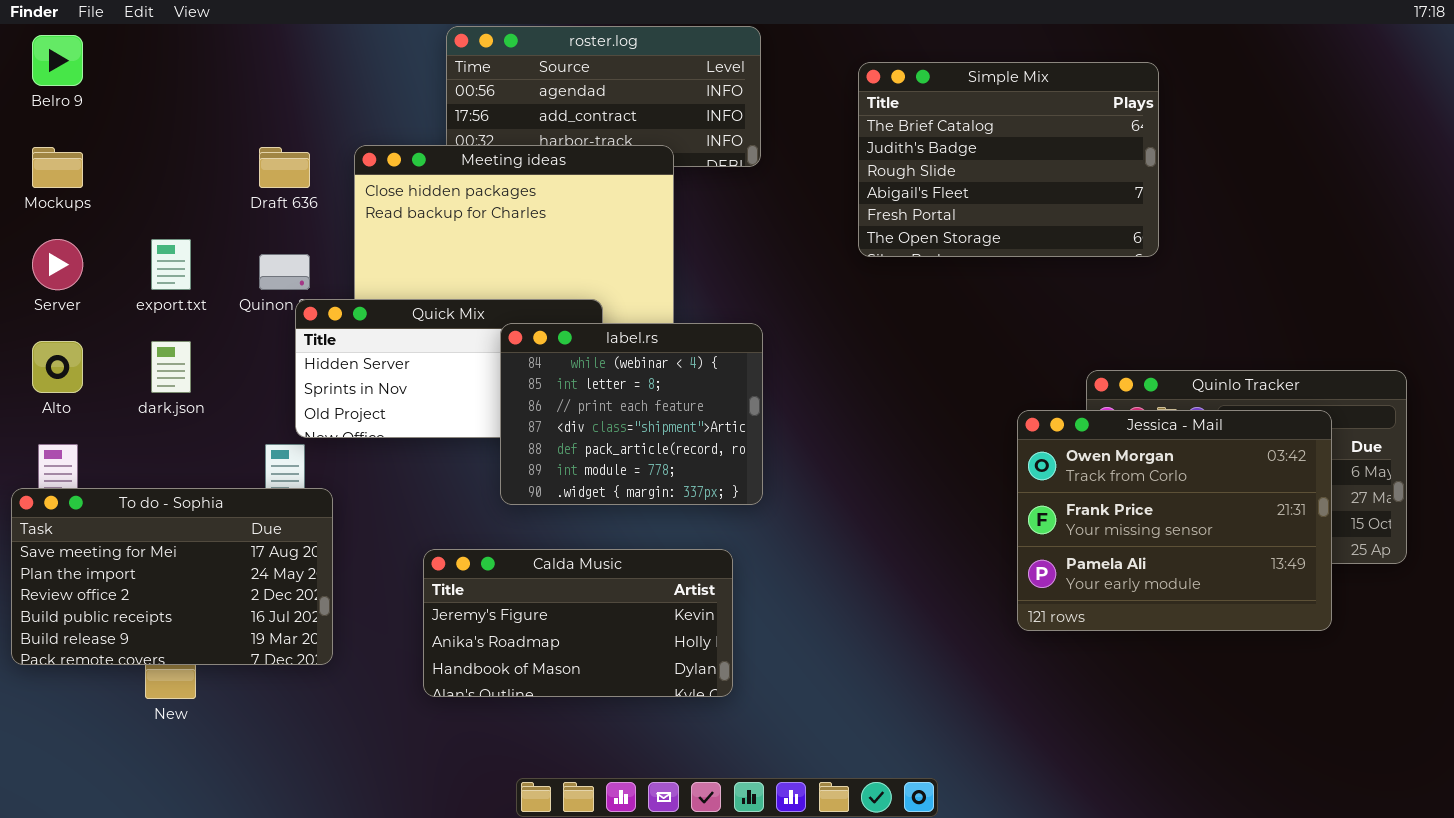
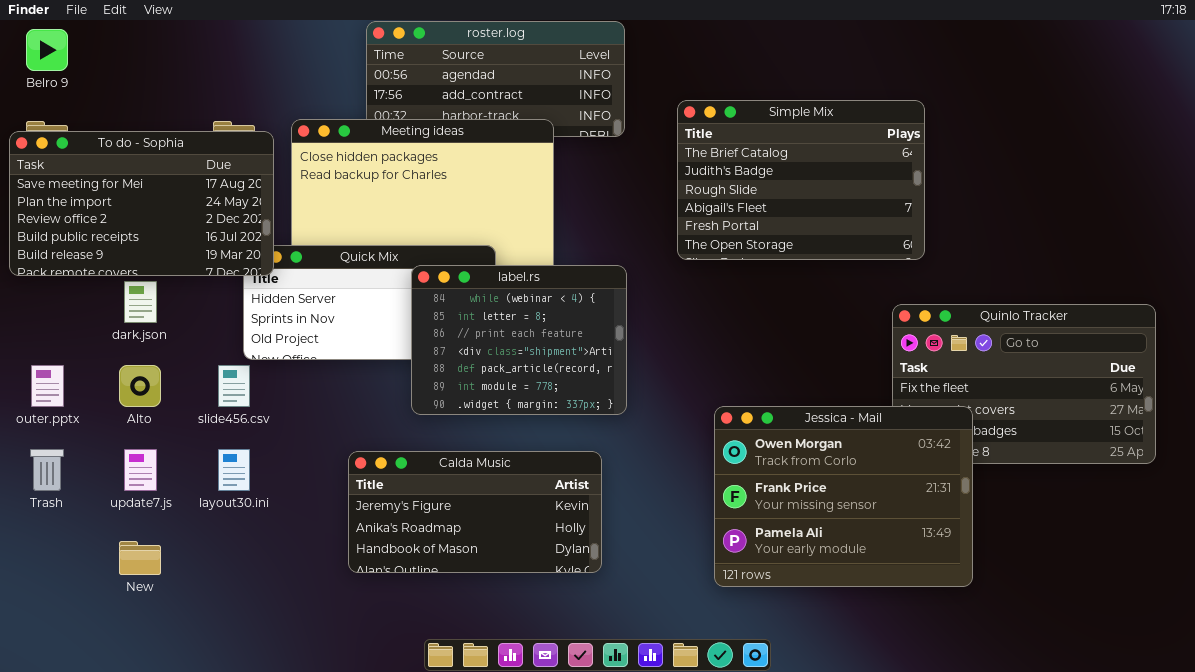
Simple Mix: [858,62,1159,257] -> [677,100,925,260], moved
Alto: [32,341,83,393] -> [119,365,161,407], moved
Jessica - Mail: [1017,410,1332,631] -> [714,406,973,587], moved
To do - Sophia: [11,488,333,665] -> [9,131,274,276], moved

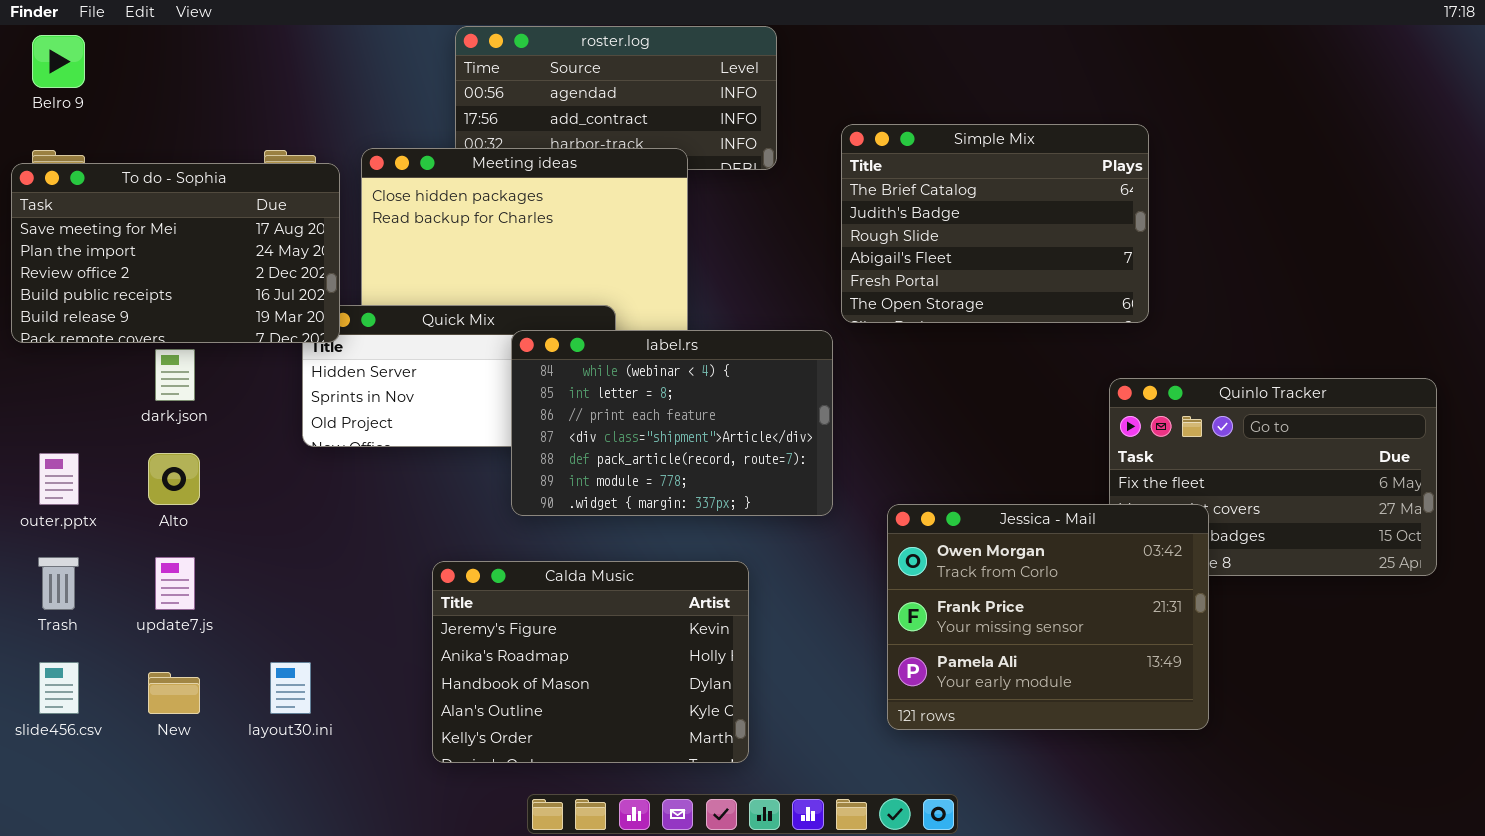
label.rs: [411,265,627,415] -> [511,330,833,516], resized
slide456.csv: [218,365,250,407] -> [39,662,79,714], moved
layout30.ini: [218,449,250,491] -> [270,662,311,714], moved
Calda Music: [348,451,602,573] -> [432,561,749,763], resized

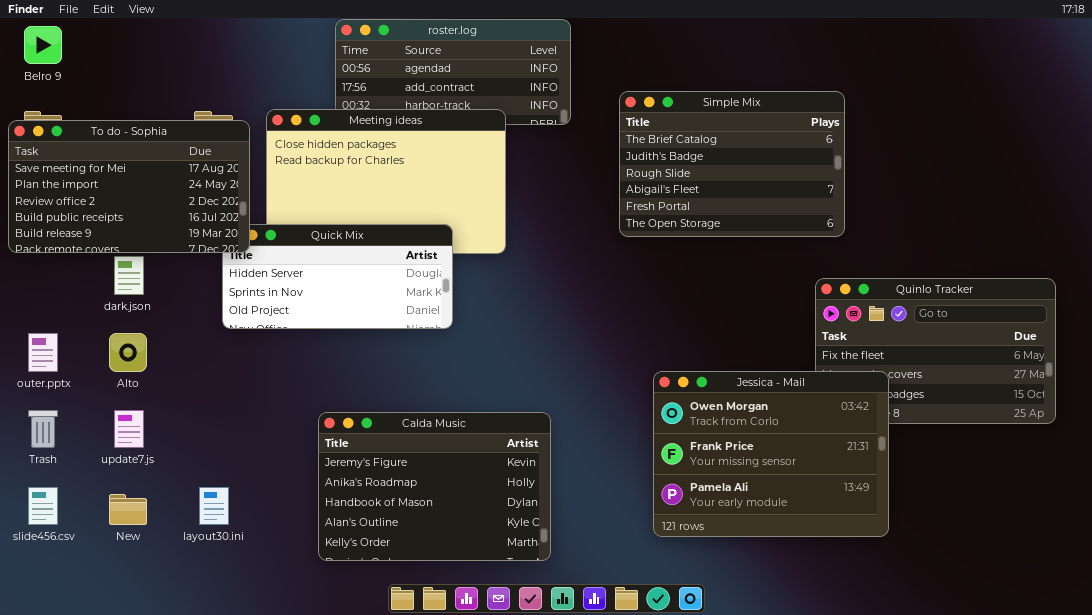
label.rs: [511,330,833,516] -> none, closed

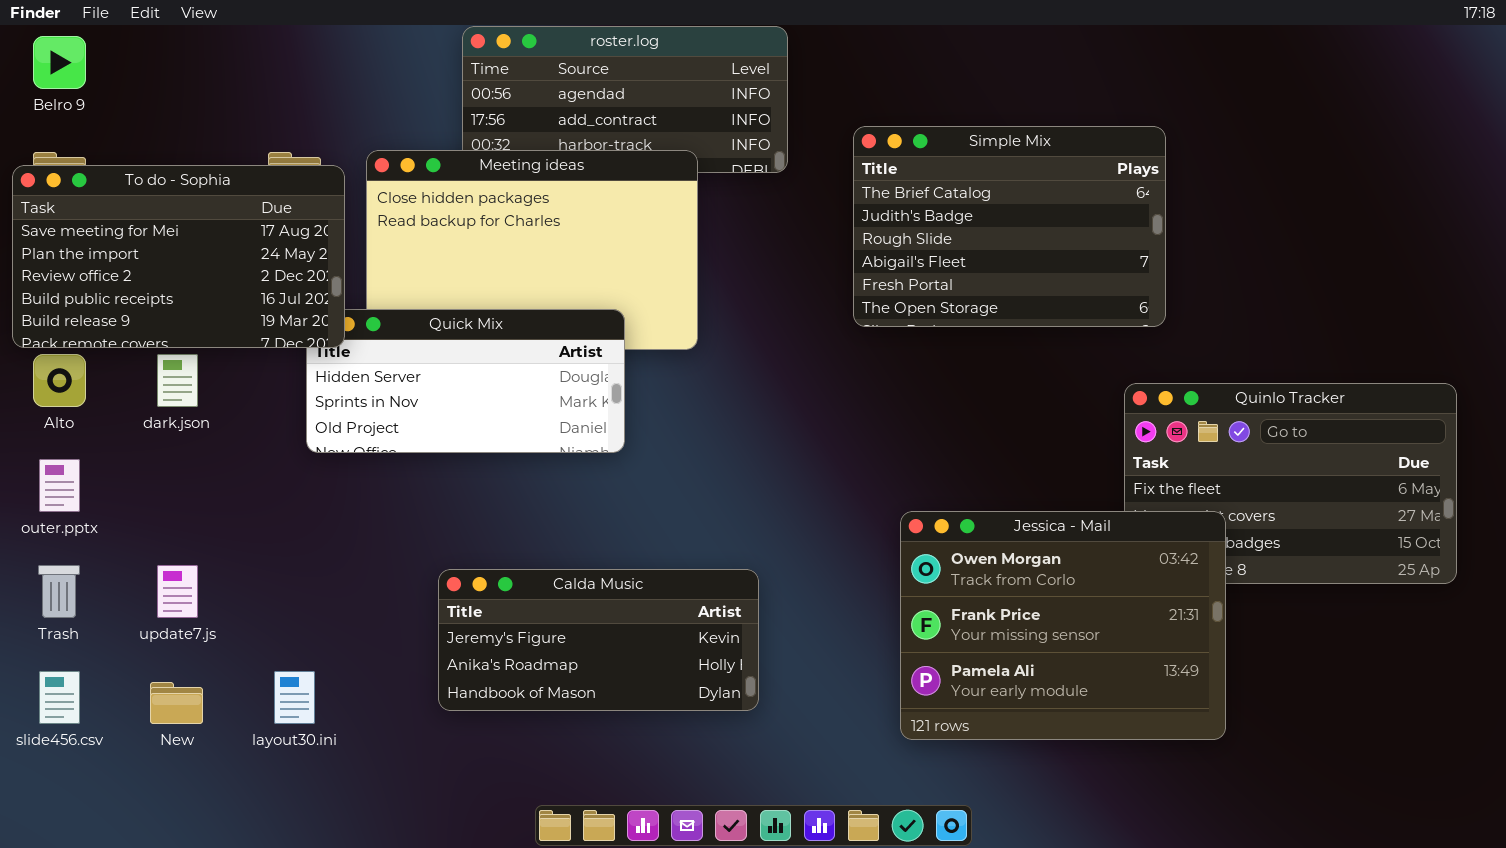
Alto: [109,333,147,372] -> [33,354,86,407], moved
Calda Music: [318,412,551,561] -> [438,569,759,711], resized

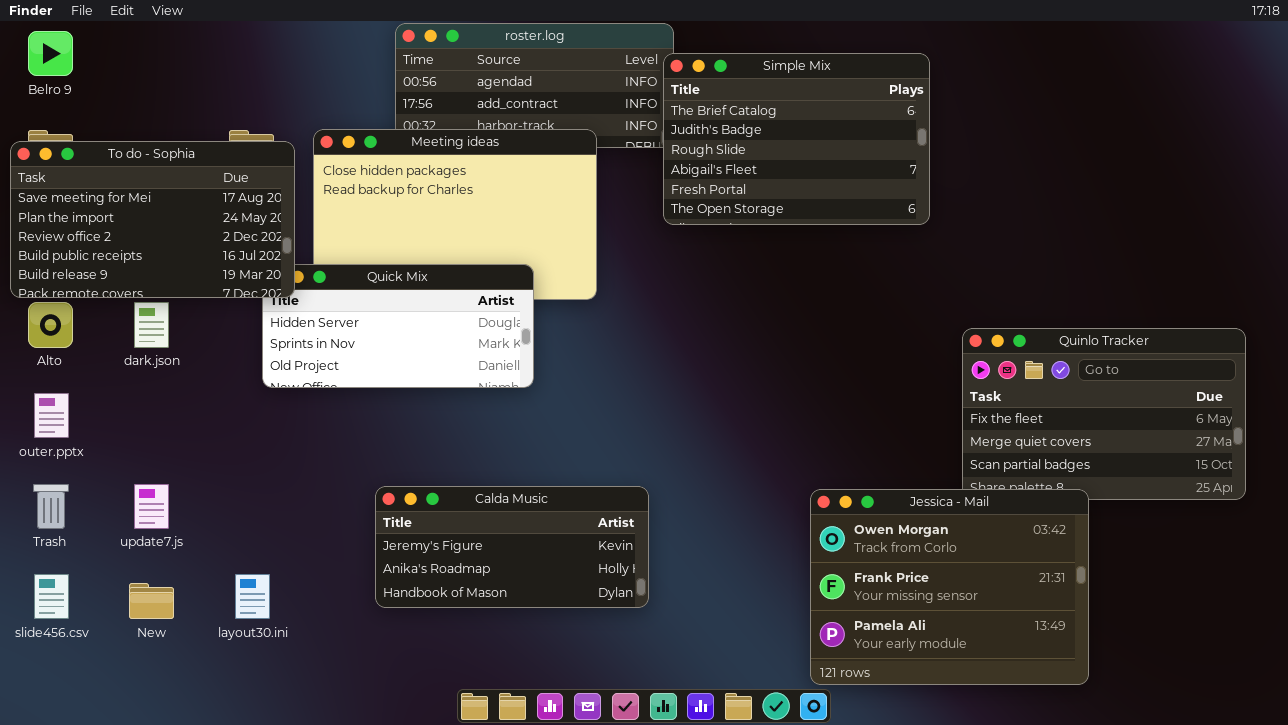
Simple Mix: [853,126,1166,327] -> [663,53,930,225], moved
Jessica - Mail: [900,511,1226,740] -> [810,489,1089,685], moved

